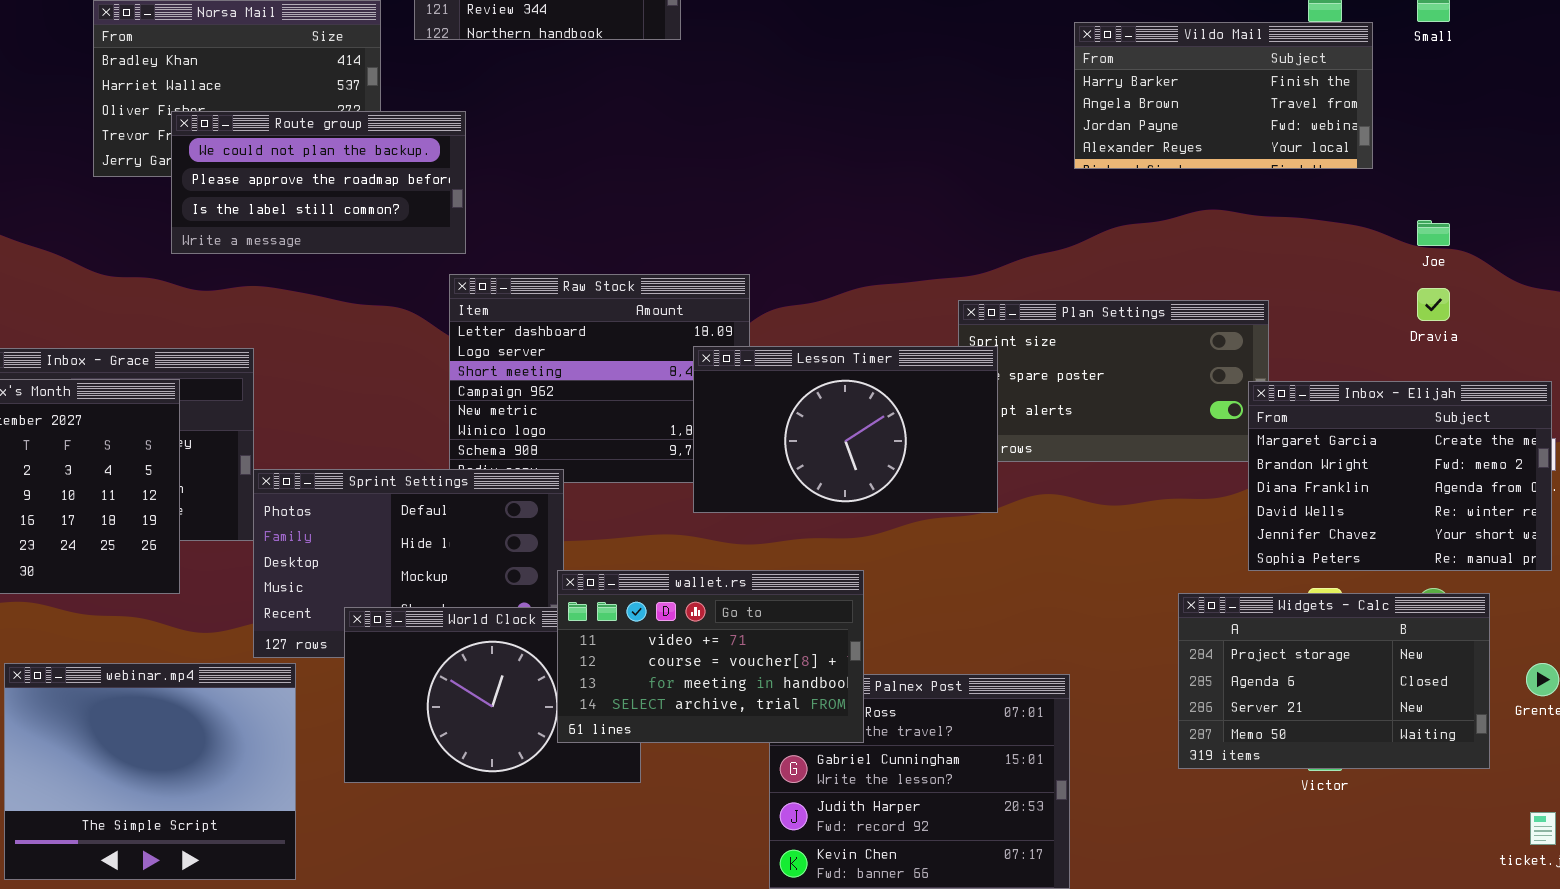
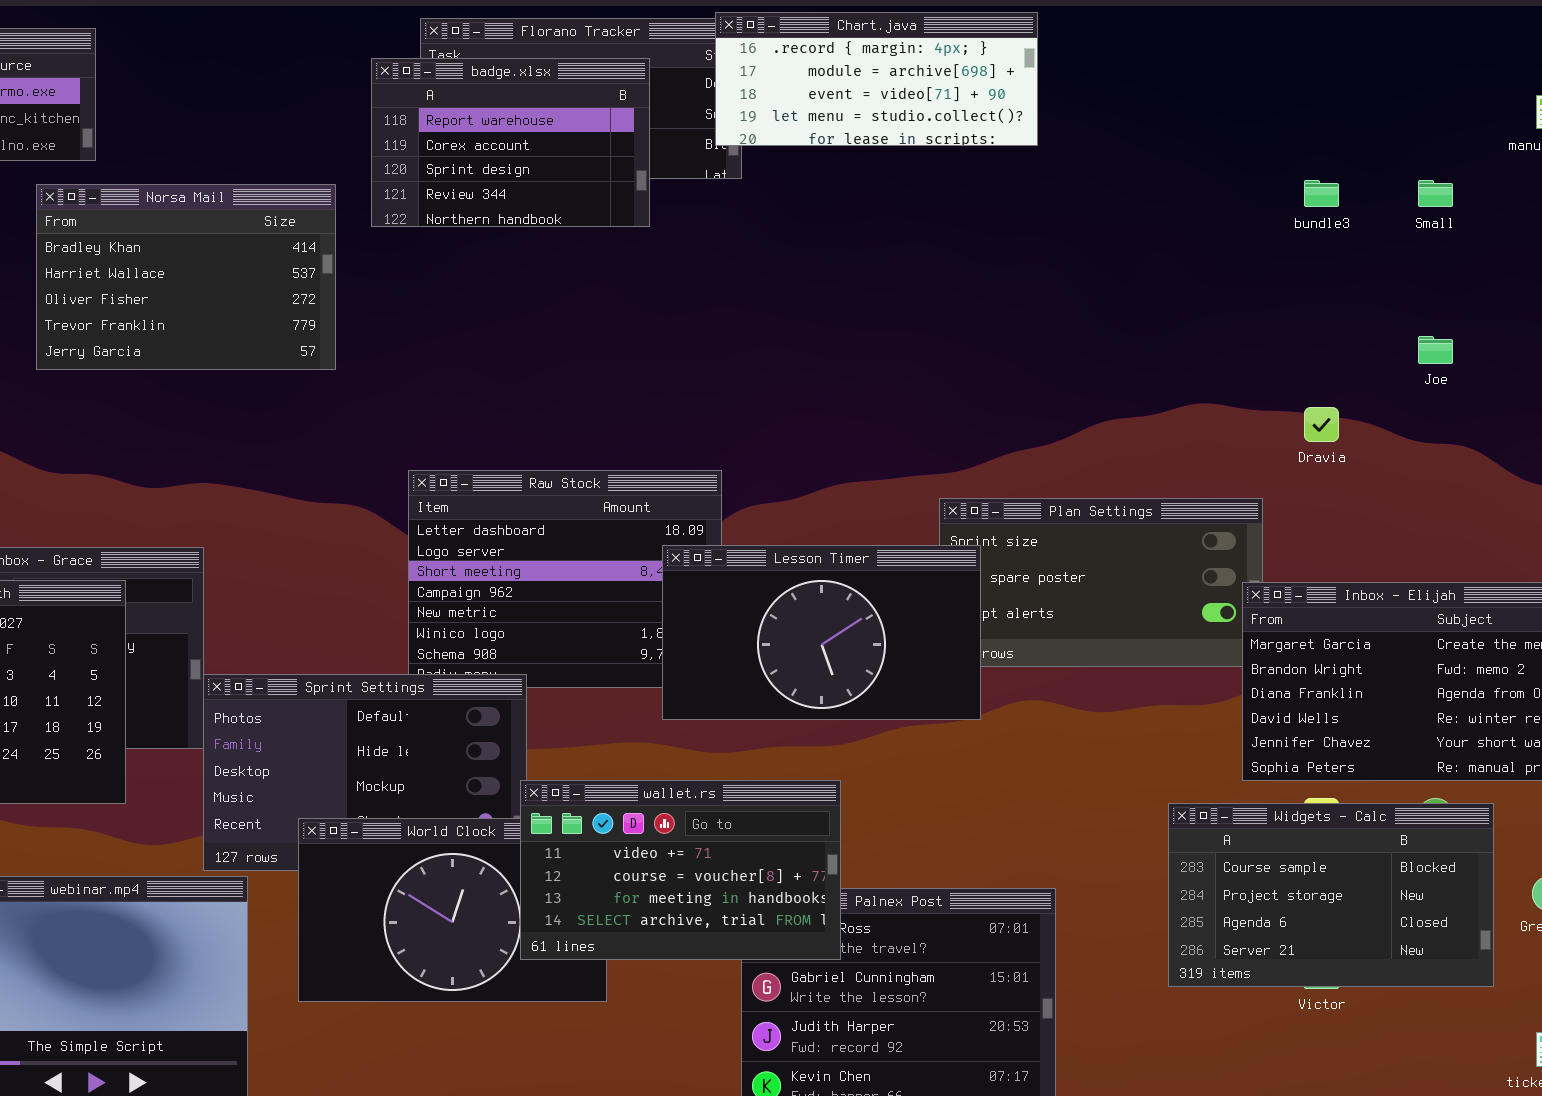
Vildo Mail: [1074,22,1373,169] -> none, closed
Route group: [171,111,466,254] -> none, closed
Joe: [1417,220,1450,246] -> [1418,336,1453,364], moved
Dravia: [1417,288,1450,321] -> [1304,407,1339,442], moved
Widgets - Calc: [1178,593,1490,769] -> [1168,803,1494,987], scrolled up 1 row

